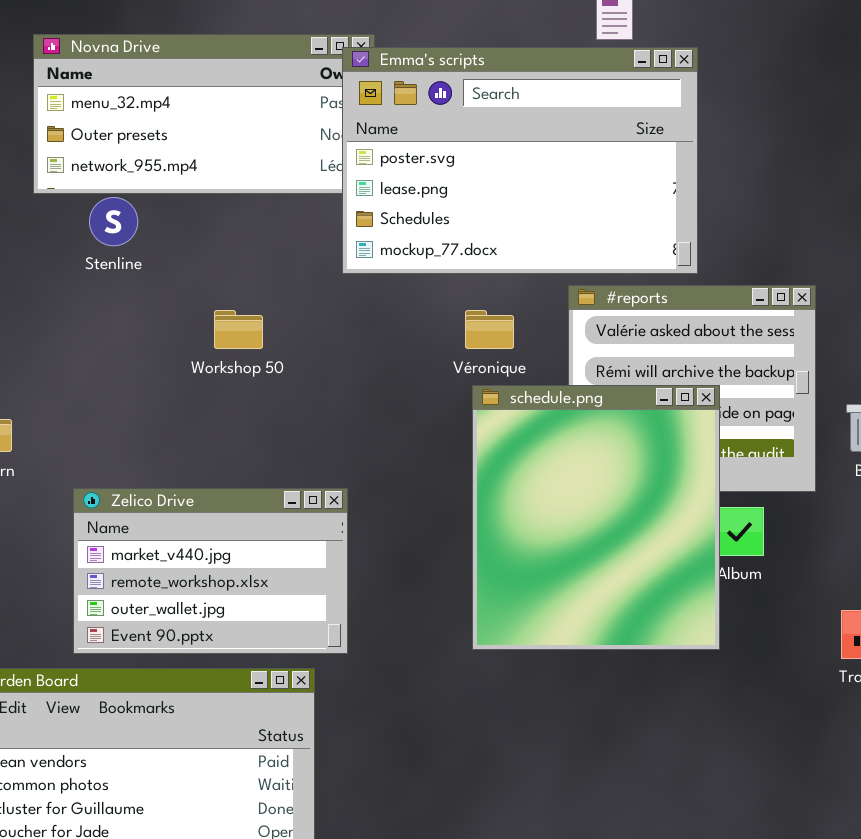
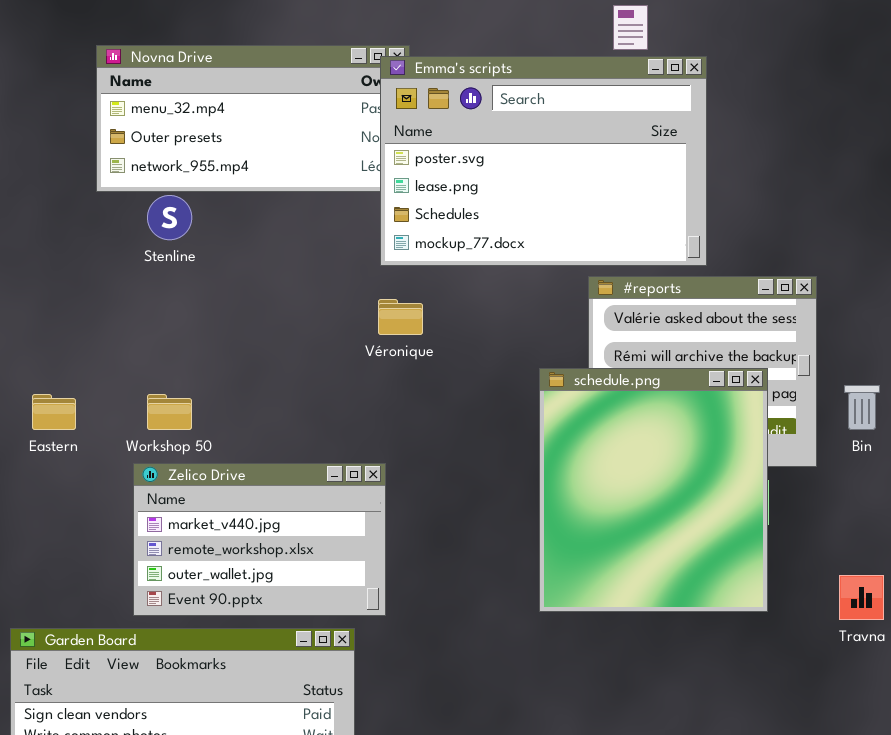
Workshop 50: [214,310,263,349] -> [147,394,192,430], moved
Véronique: [465,310,514,349] -> [378,299,423,335], moved
schedule.png: [472,385,720,650] -> [539,368,768,612], moved

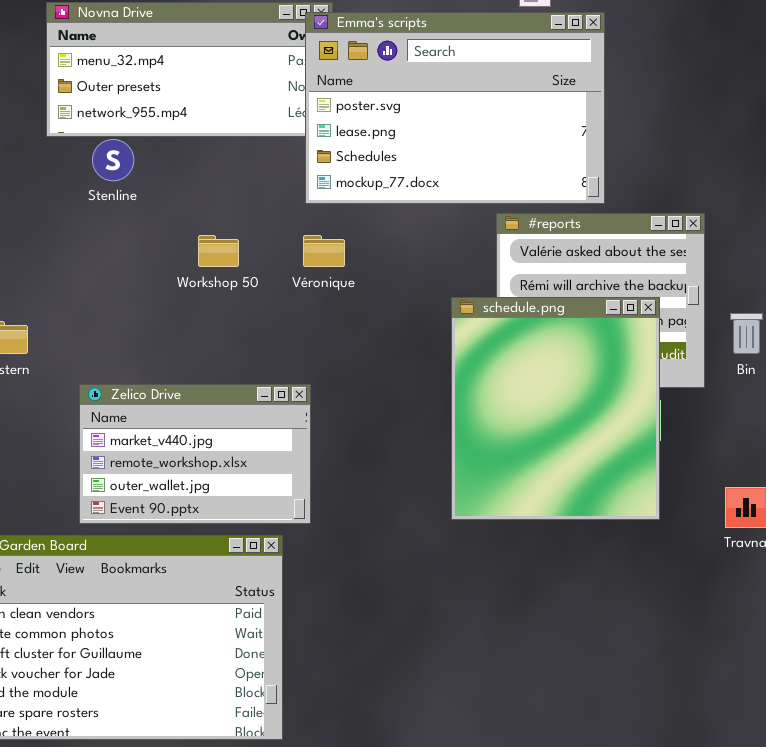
Workshop 50: [147,394,192,430] -> [198,235,239,267], moved

